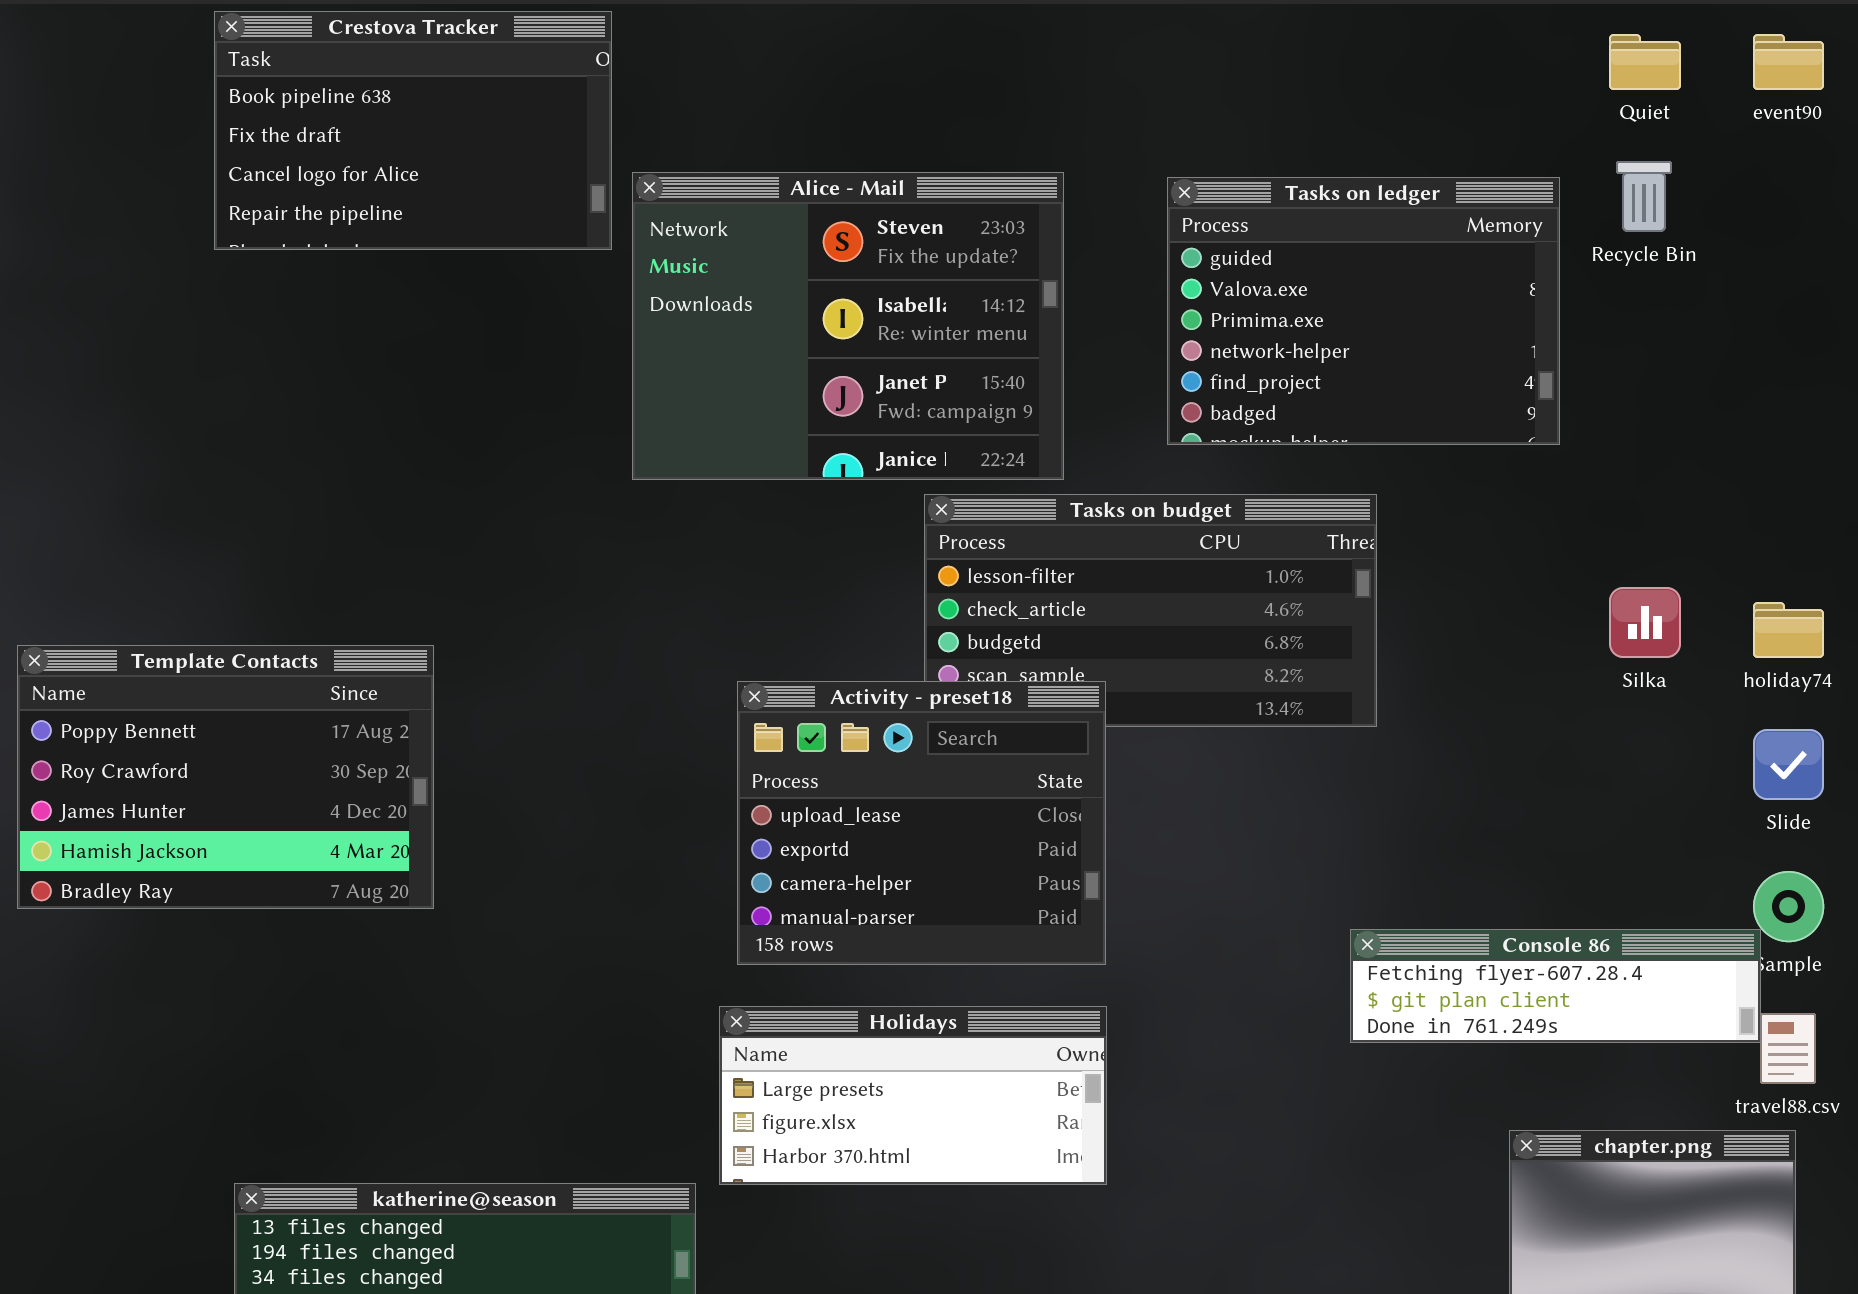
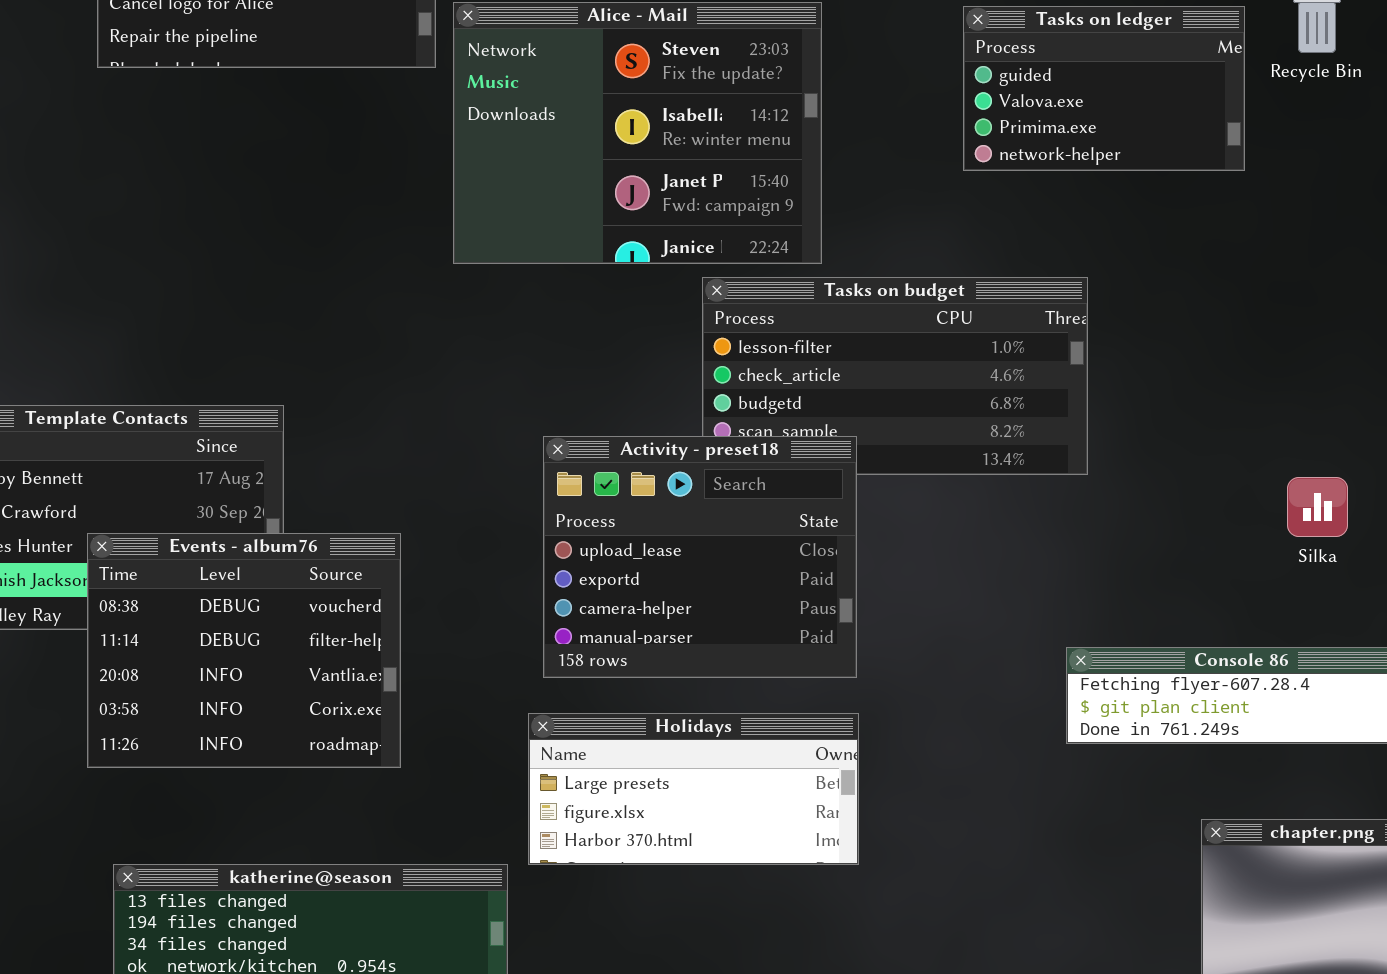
Tasks on ledger: [1167,177,1560,445] -> [963,6,1245,171], resized
Silka: [1609,587,1681,658] -> [1287,477,1348,537], moved
Events - album76: none -> [87,533,401,768], opened

